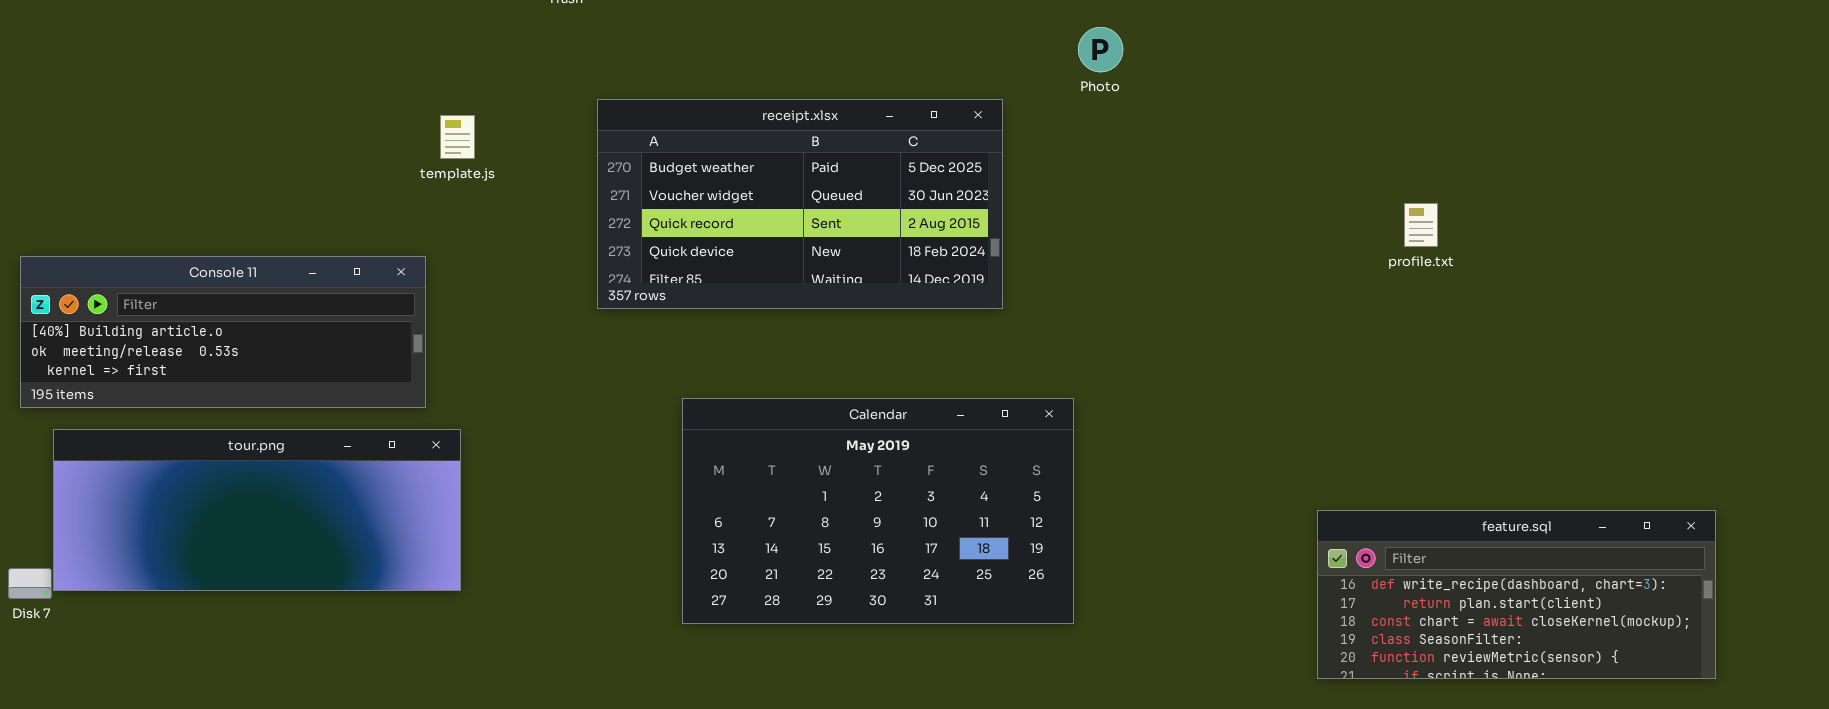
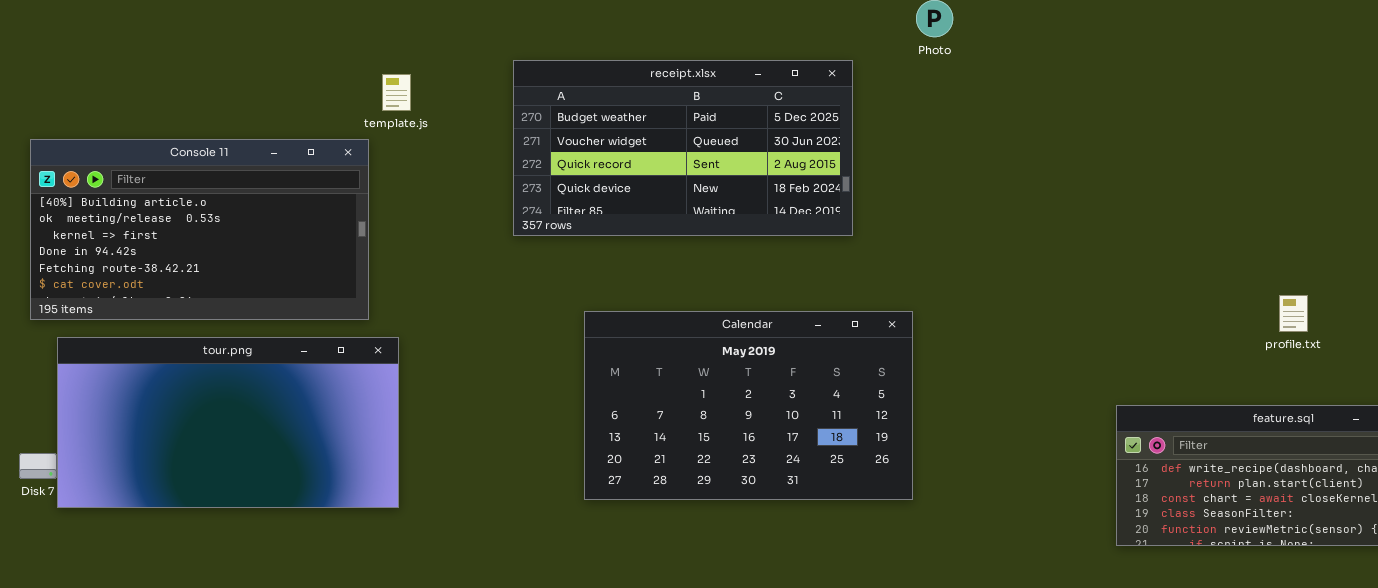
profile.txt: [1404,203,1438,247] -> [1279,295,1308,332], moved
Console 11: [20,256,426,408] -> [30,139,369,320], resized
tour.png: [53,429,461,591] -> [57,337,399,508], resized

